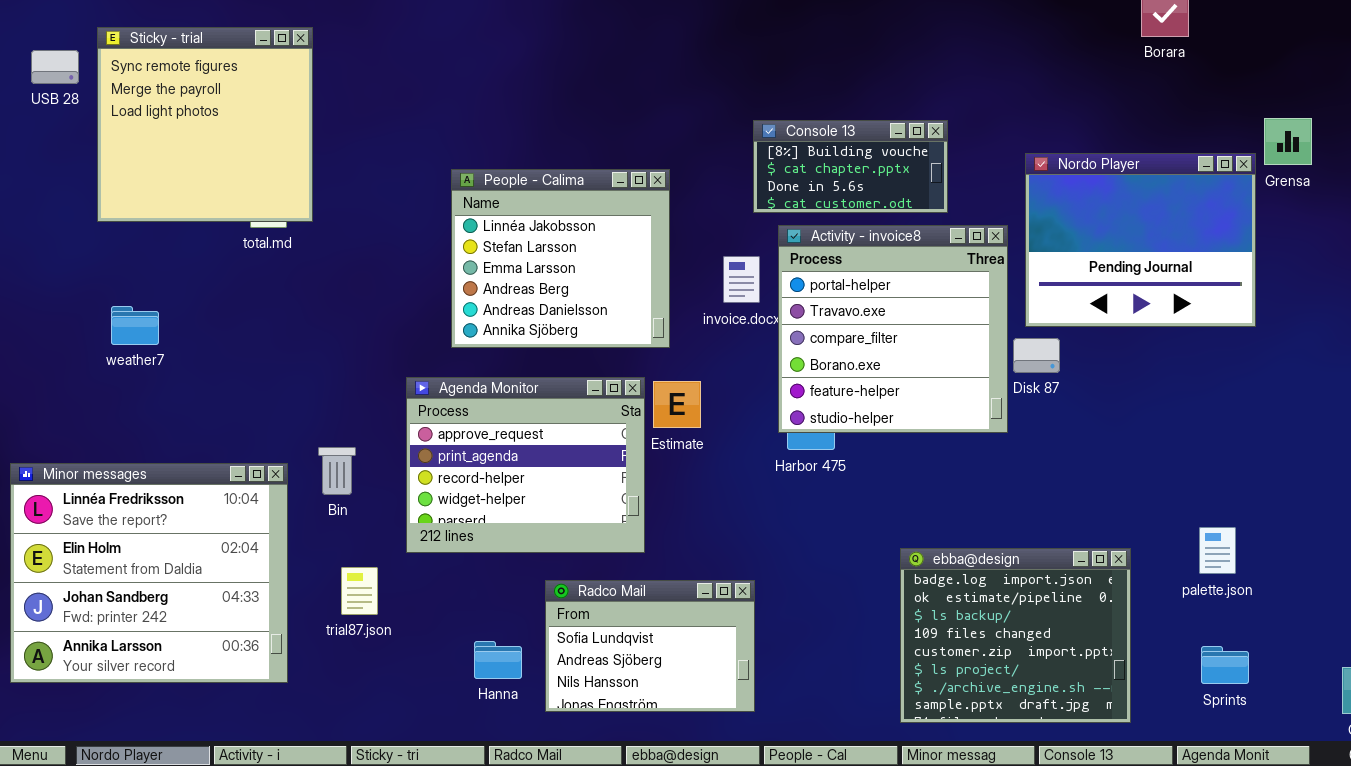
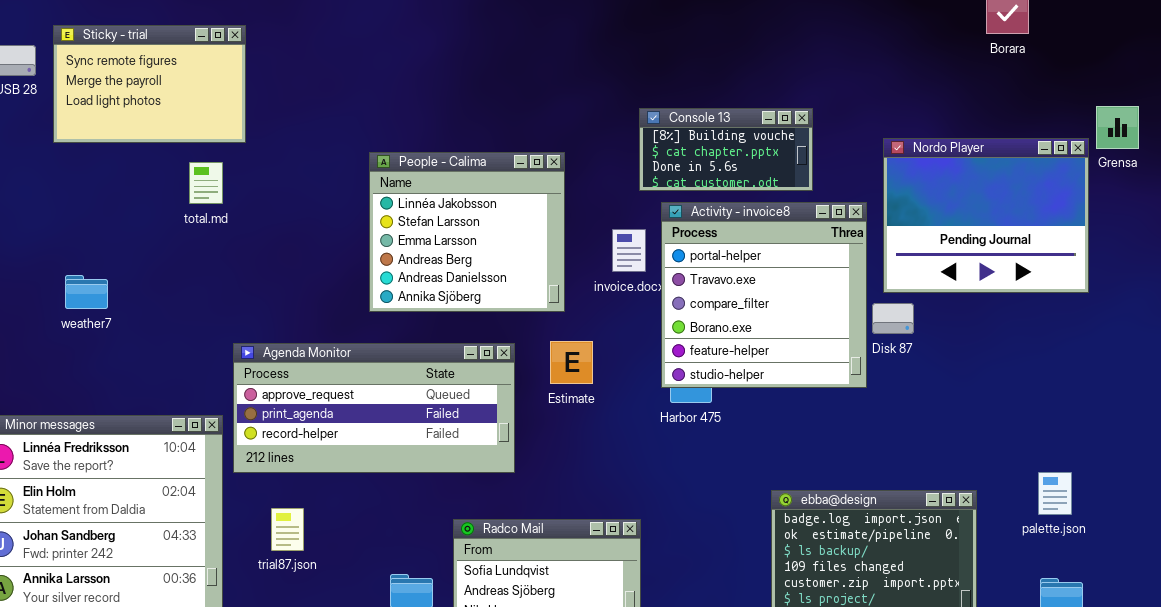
Sticky - trial: [97,27,313,222] -> [53,25,246,143], resized
Agenda Monitor: [406,377,645,553] -> [233,343,515,473], moved, resized

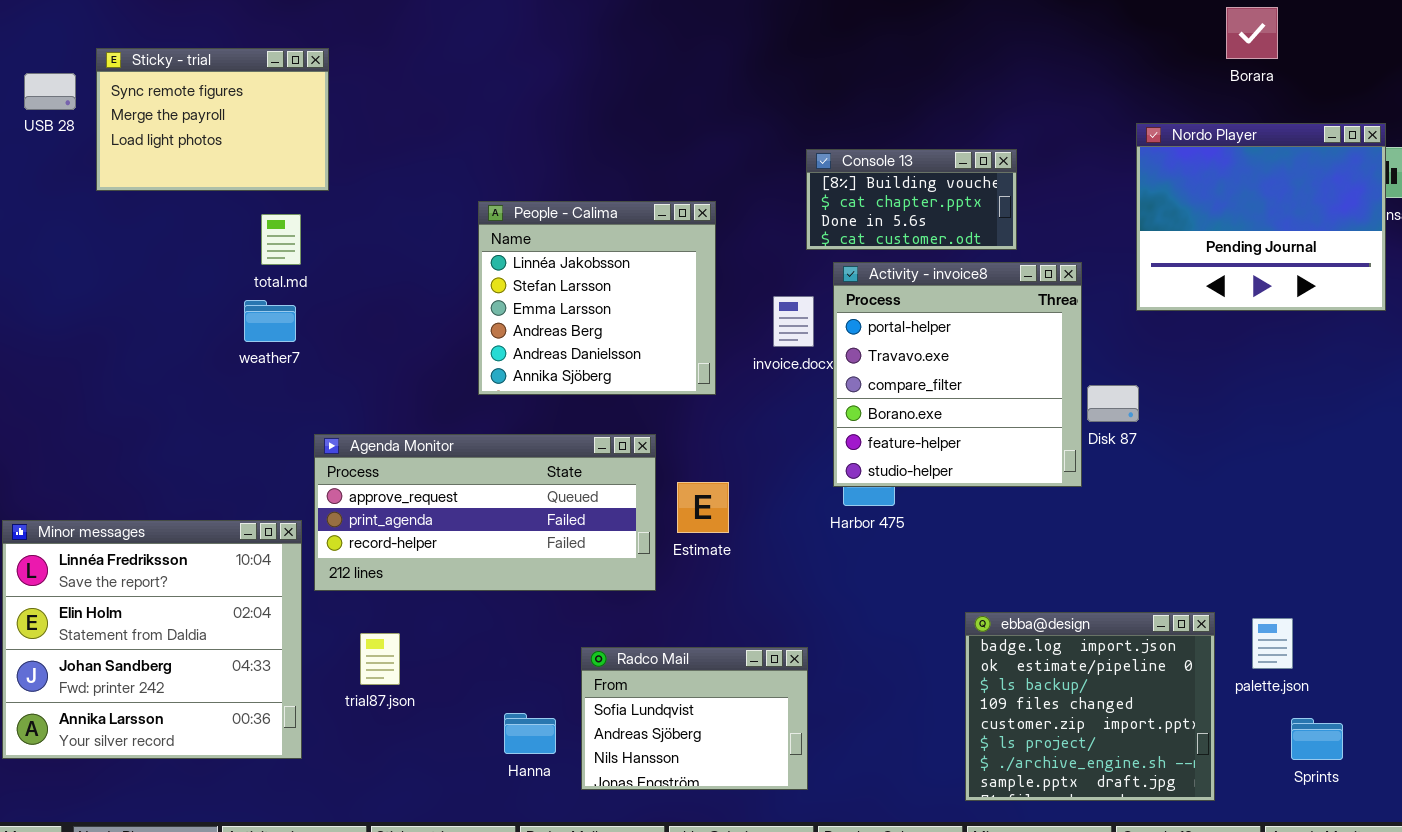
Nordo Player: [883,138,1089,293] -> [1136,123,1386,311], moved
weather7: [65,275,108,309] -> [244,300,296,342], moved
Estimate: [550,341,593,384] -> [677,482,729,533], moved
palette.json: [1038,472,1072,515] -> [1252,618,1293,669], moved

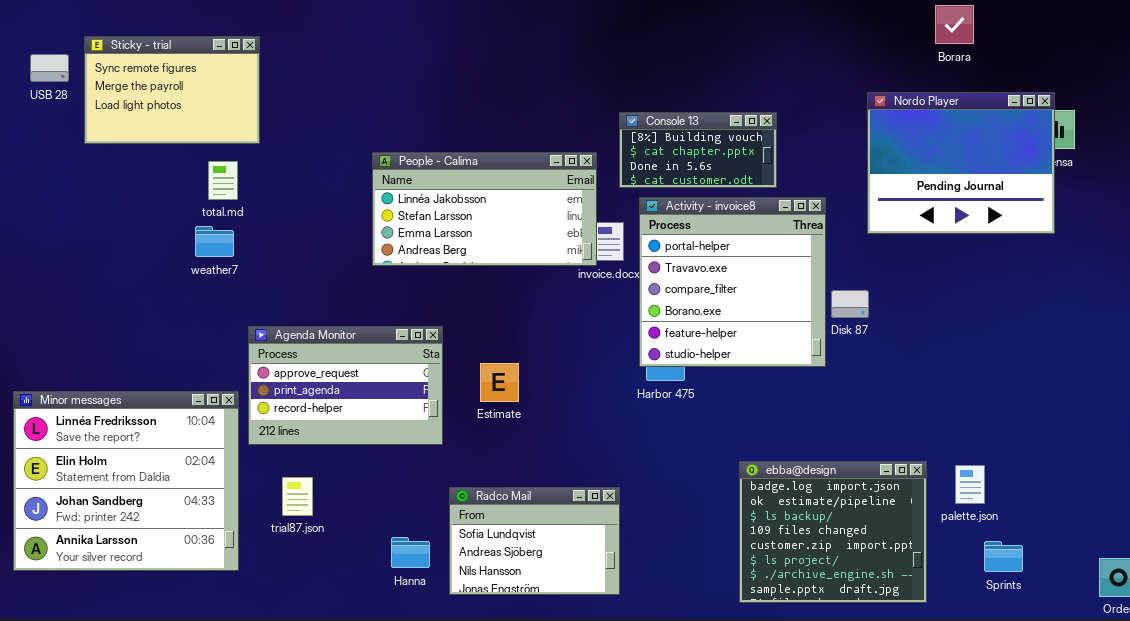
People - Calima: [478,201,716,395] -> [372,152,597,266], resized
Agenda Monitor: [314,434,656,591] -> [248,326,443,445], resized
Estimate: [677,482,729,533] -> [480,363,519,402], moved

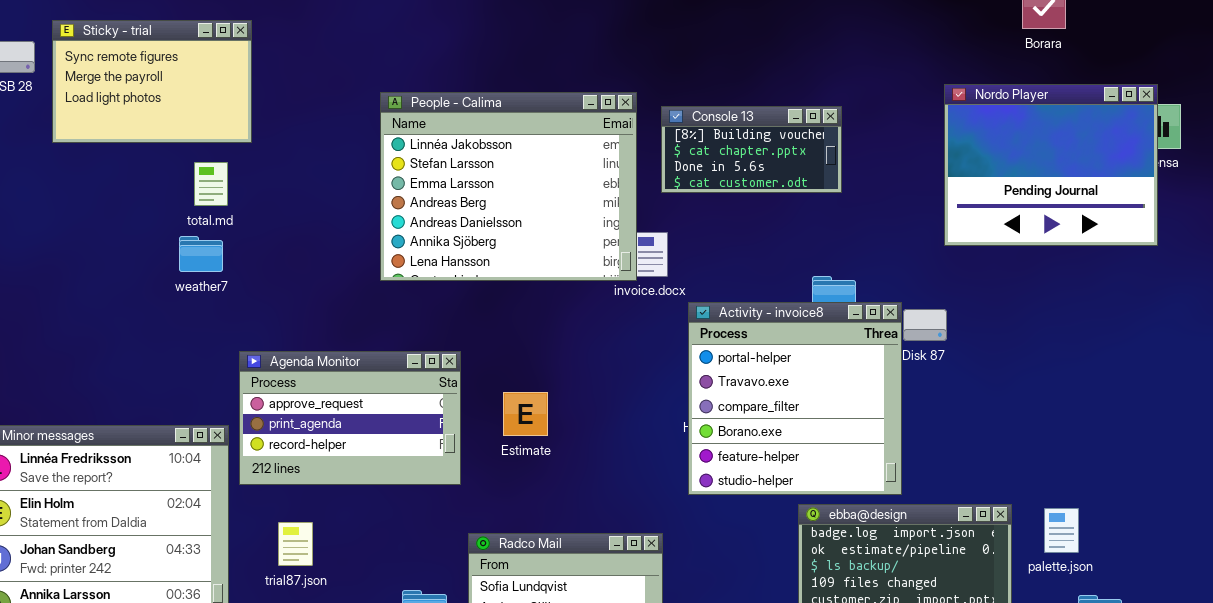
People - Calima: [372,152,597,266] -> [380,92,637,281], resized
Activity - invoice8: [639,197,826,367] -> [688,302,902,495], moved

